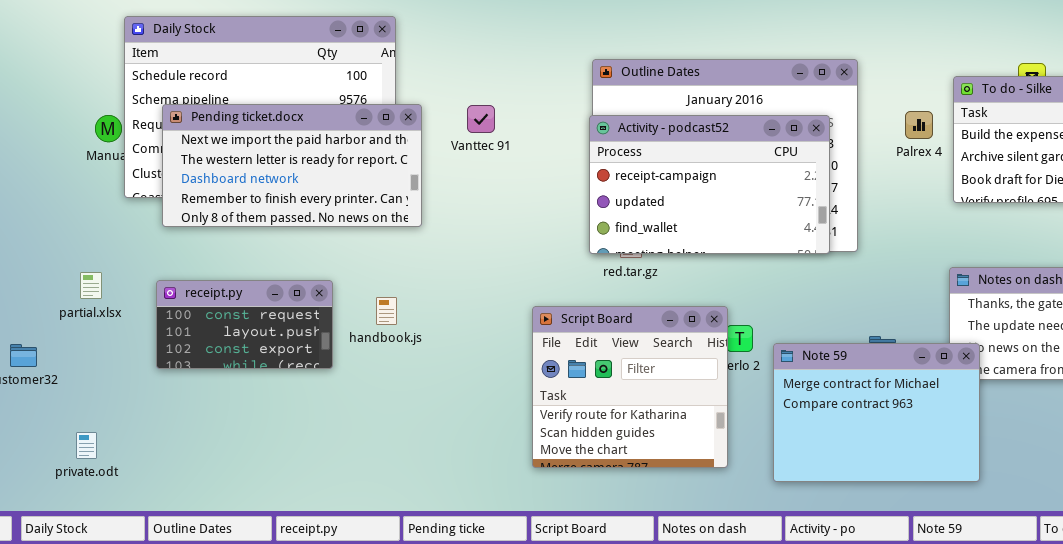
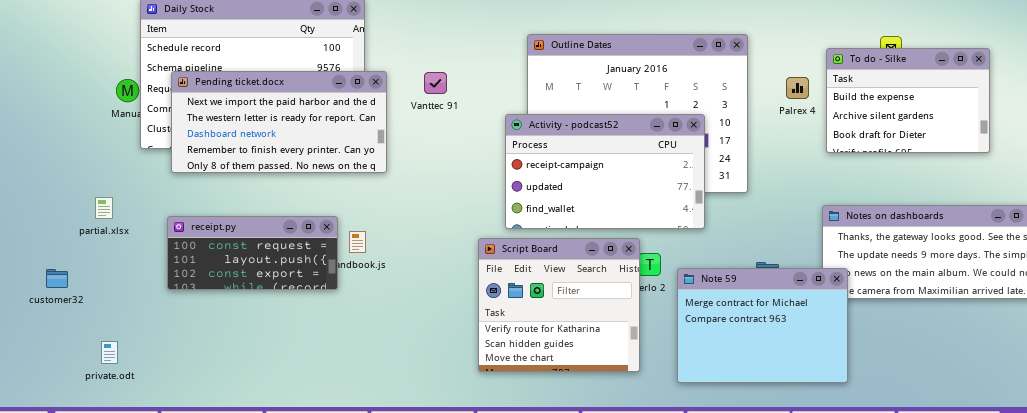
Activity - podcast52: [589,115,830,254] -> [505,114,705,229], moved
partial.xlsx: [80,272,102,299] -> [95,197,113,219], moved
receipt.py: [156,280,333,369] -> [167,216,338,290], resized

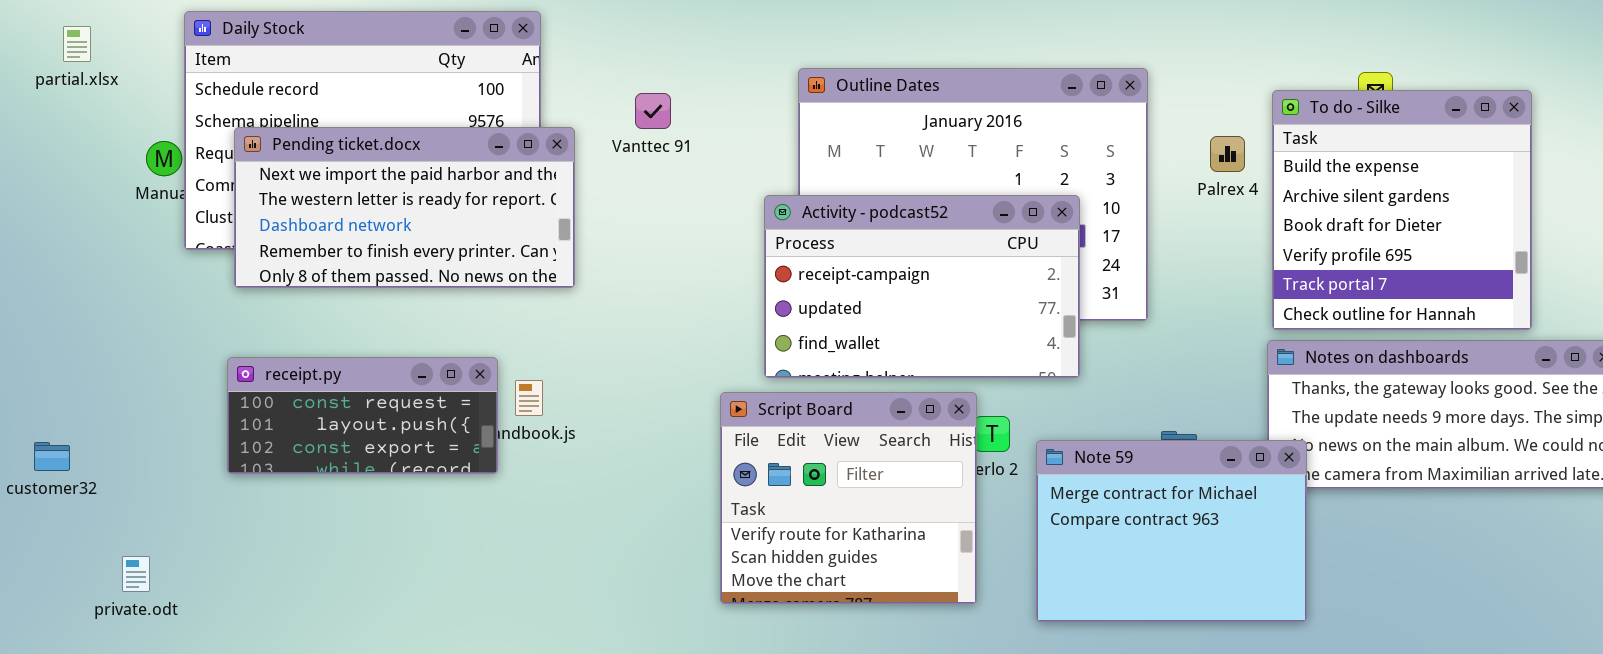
To do - Silke: [826,48,990,153] -> [1272,90,1532,330], resized
Vanttec 91: [424,72,447,94] -> [635,93,671,129], moved
partial.xlsx: [95,197,113,219] -> [63,26,91,62], moved

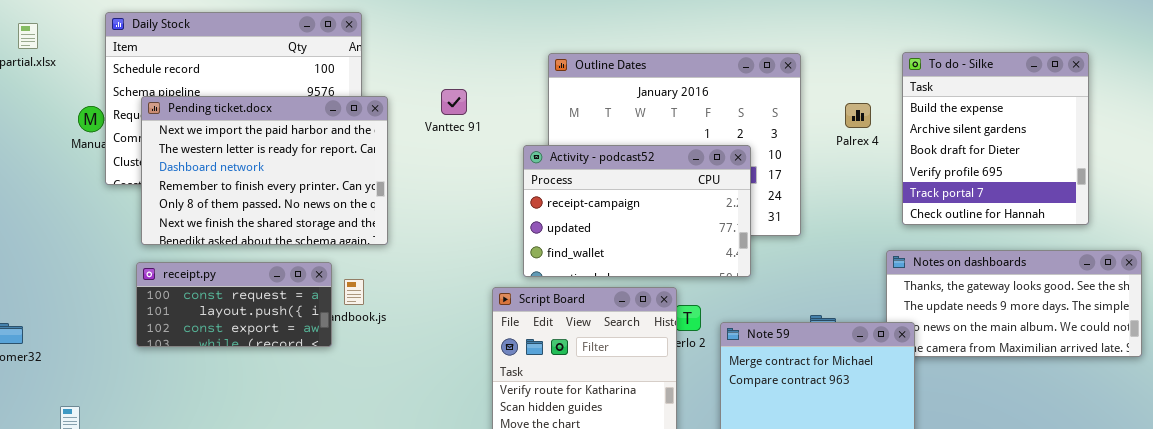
To do - Silke: [1272,90,1532,330] -> [902,52,1089,225], moved
Vanttec 91: [635,93,671,129] -> [441,89,467,115], moved
Pending ticket.docx: [234,127,575,288] -> [141,96,388,245], resized

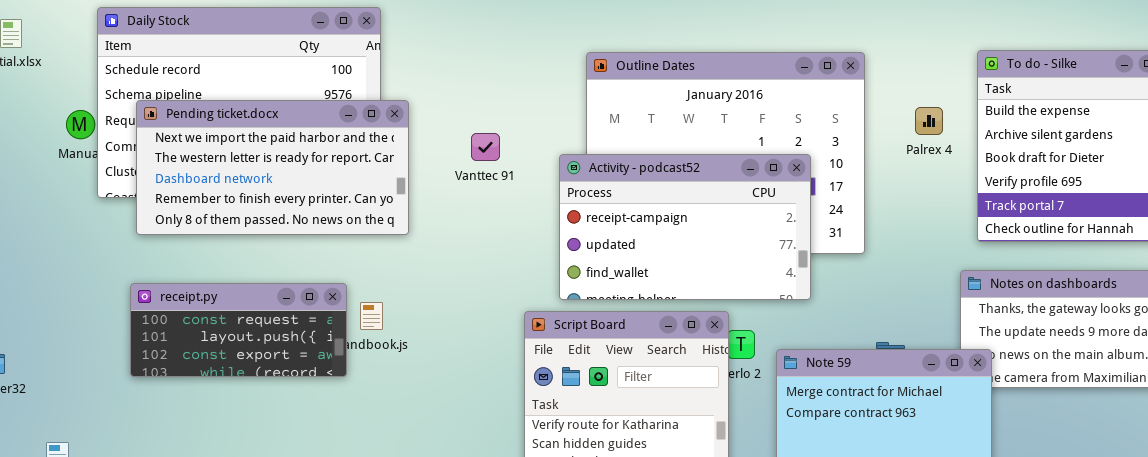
Vanttec 91: [441,89,467,115] -> [471,133,500,161], moved
Pending ticket.docx: [141,96,388,245] -> [136,100,409,235], resized

